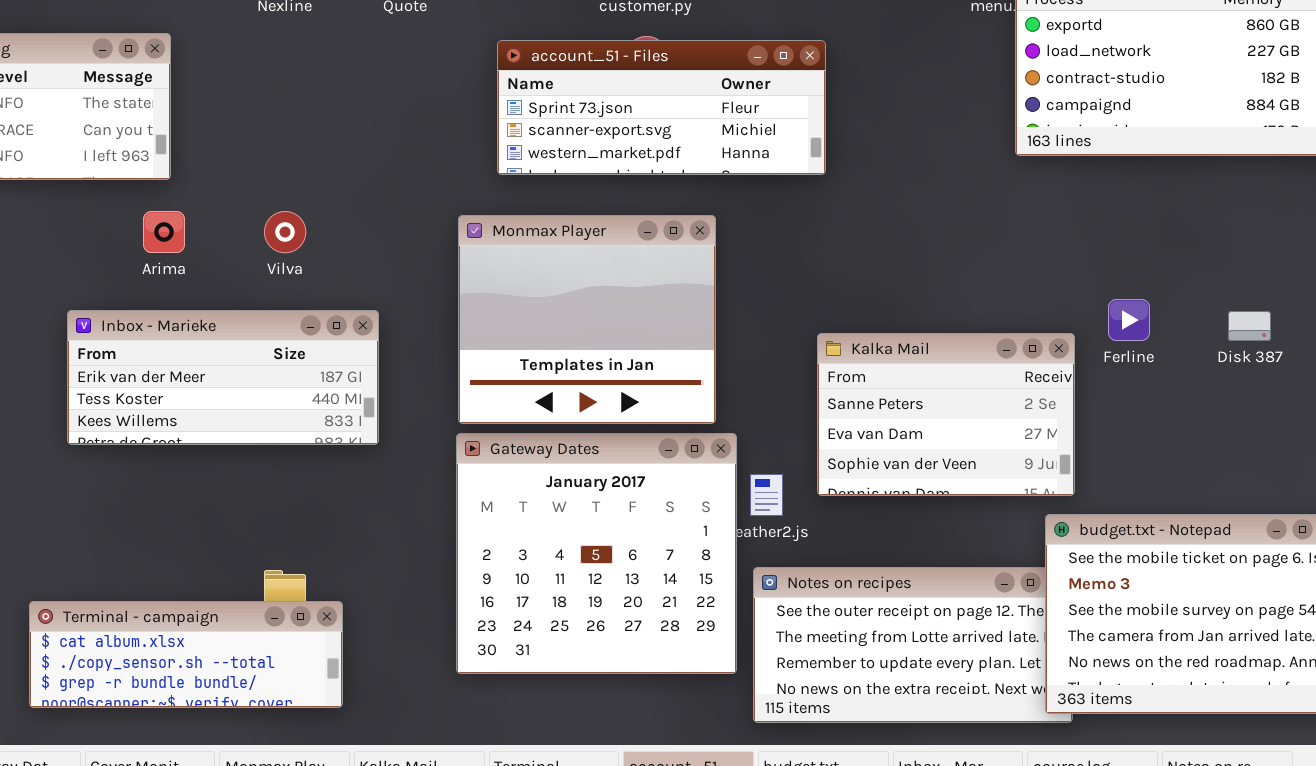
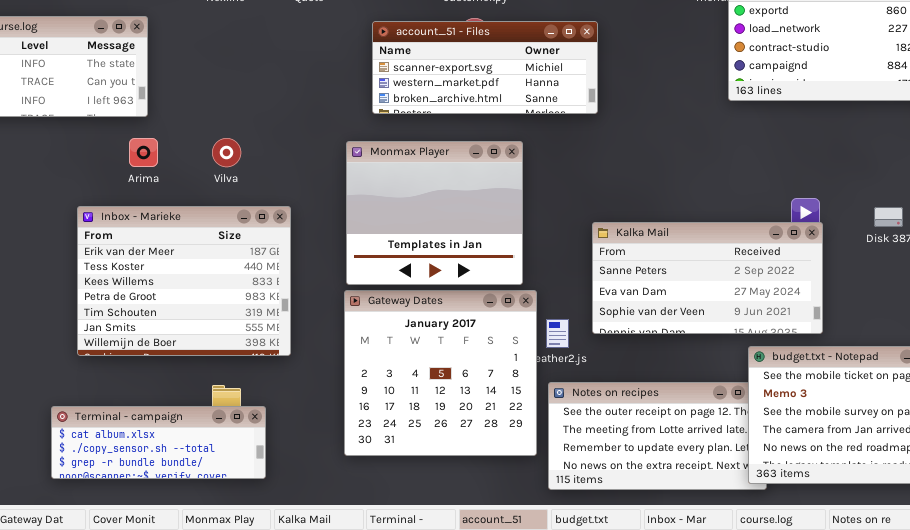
account_51 - Files: [497,40,826,175] -> [372,21,598,114], scrolled down 1 row
Inbox - Marieke: [67,310,379,445] -> [77,206,291,356], resized
Kalka Mail: [817,333,1075,496] -> [592,222,823,334], resized

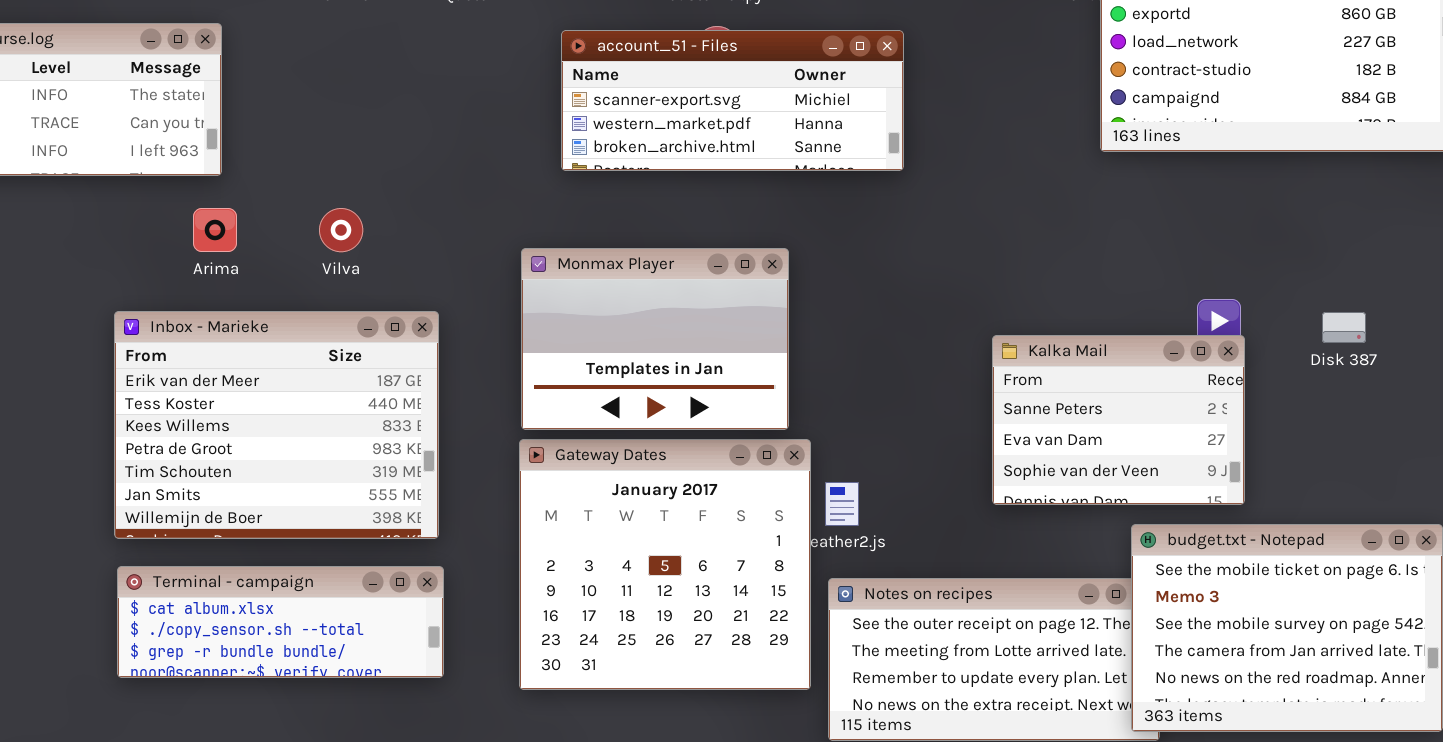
Monmax Player: [346,141,523,285] -> [521,248,789,430], resized
Kalka Mail: [592,222,823,334] -> [992,335,1245,505], resized
Terminal - campaign: [51,406,266,479] -> [117,566,444,678], moved

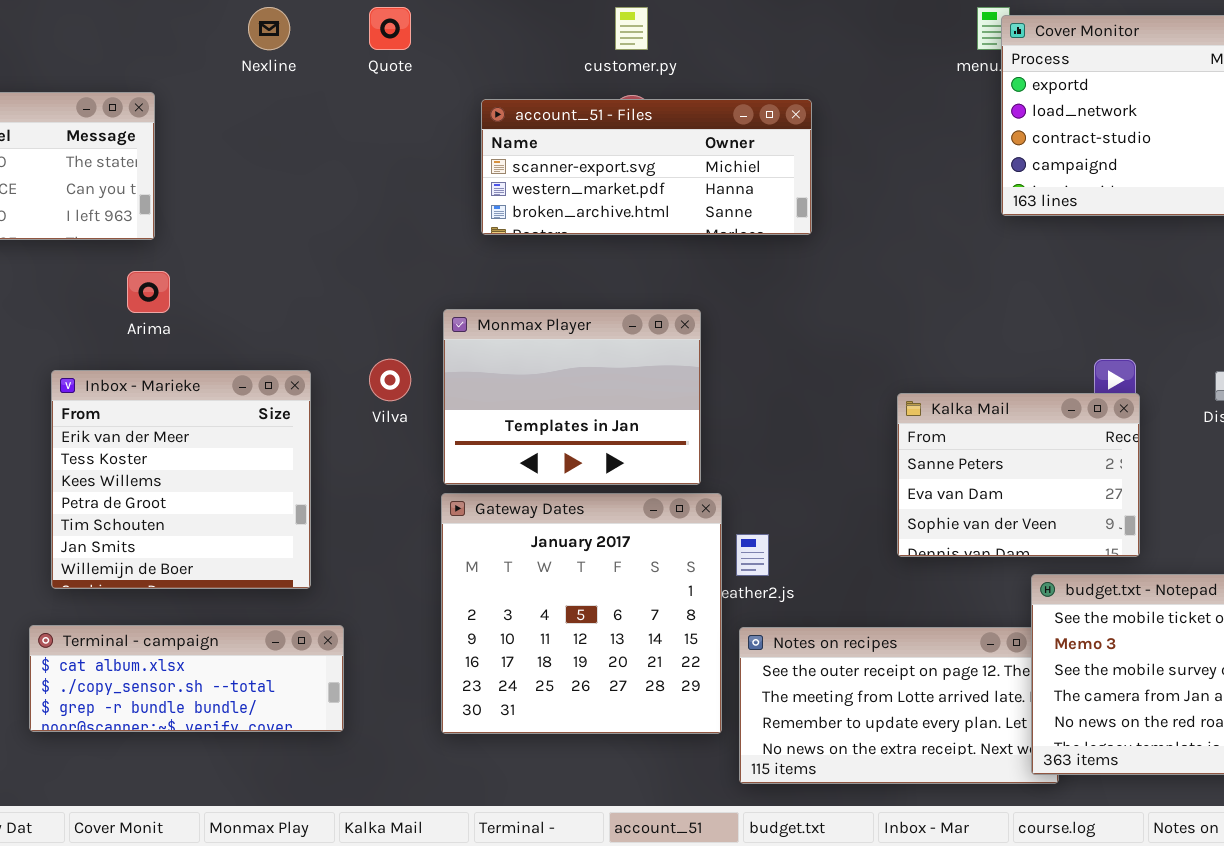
Vilva: [319,208,363,252] -> [369,359,411,401], moved
Inbox - Marieke: [114,311,439,539] -> [51,370,311,589], resized
Terminal - campaign: [117,566,444,678] -> [29,625,344,732], moved

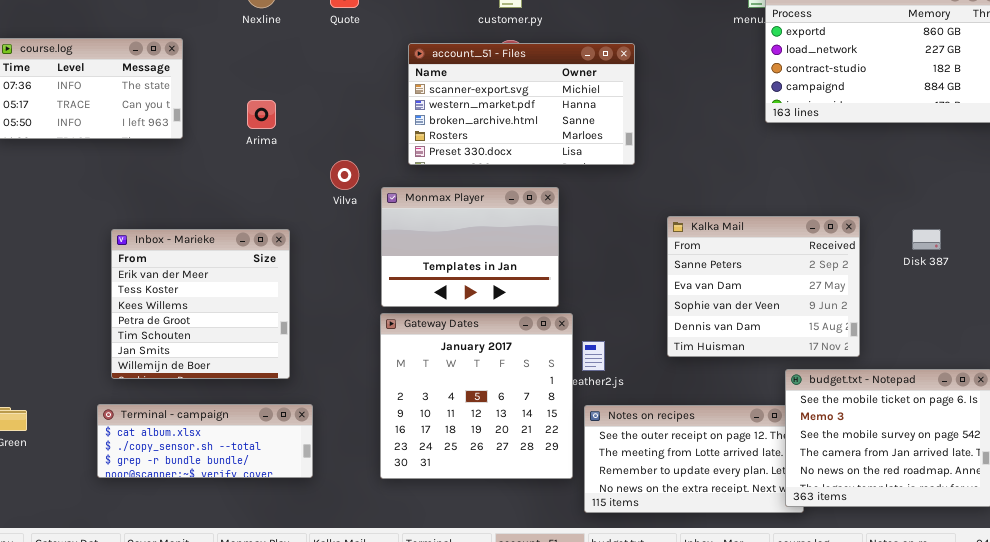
account_51 - Files: [481,99,812,235] -> [408,43,635,165], resized
Arima: [127,271,170,313] -> [247,100,276,129], moved
Vilva: [369,359,411,401] -> [330,160,359,190], moved
Kalka Mail: [897,393,1140,557] -> [667,216,860,357], resized

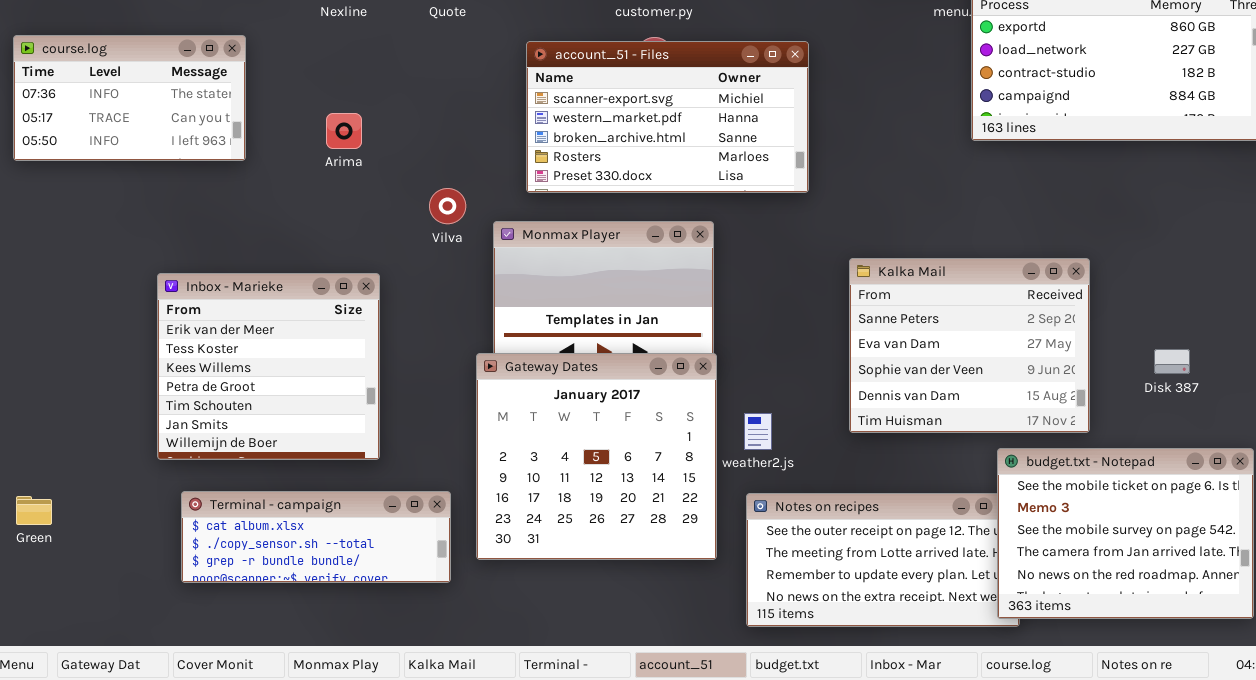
Disk 387: [912,229,941,250] -> [1154,349,1190,374], moved
Gateway Dates: [380,313,573,479] -> [476,353,717,560], moved
Terminal - campaign: [97,404,313,478] -> [181,491,451,583], moved

